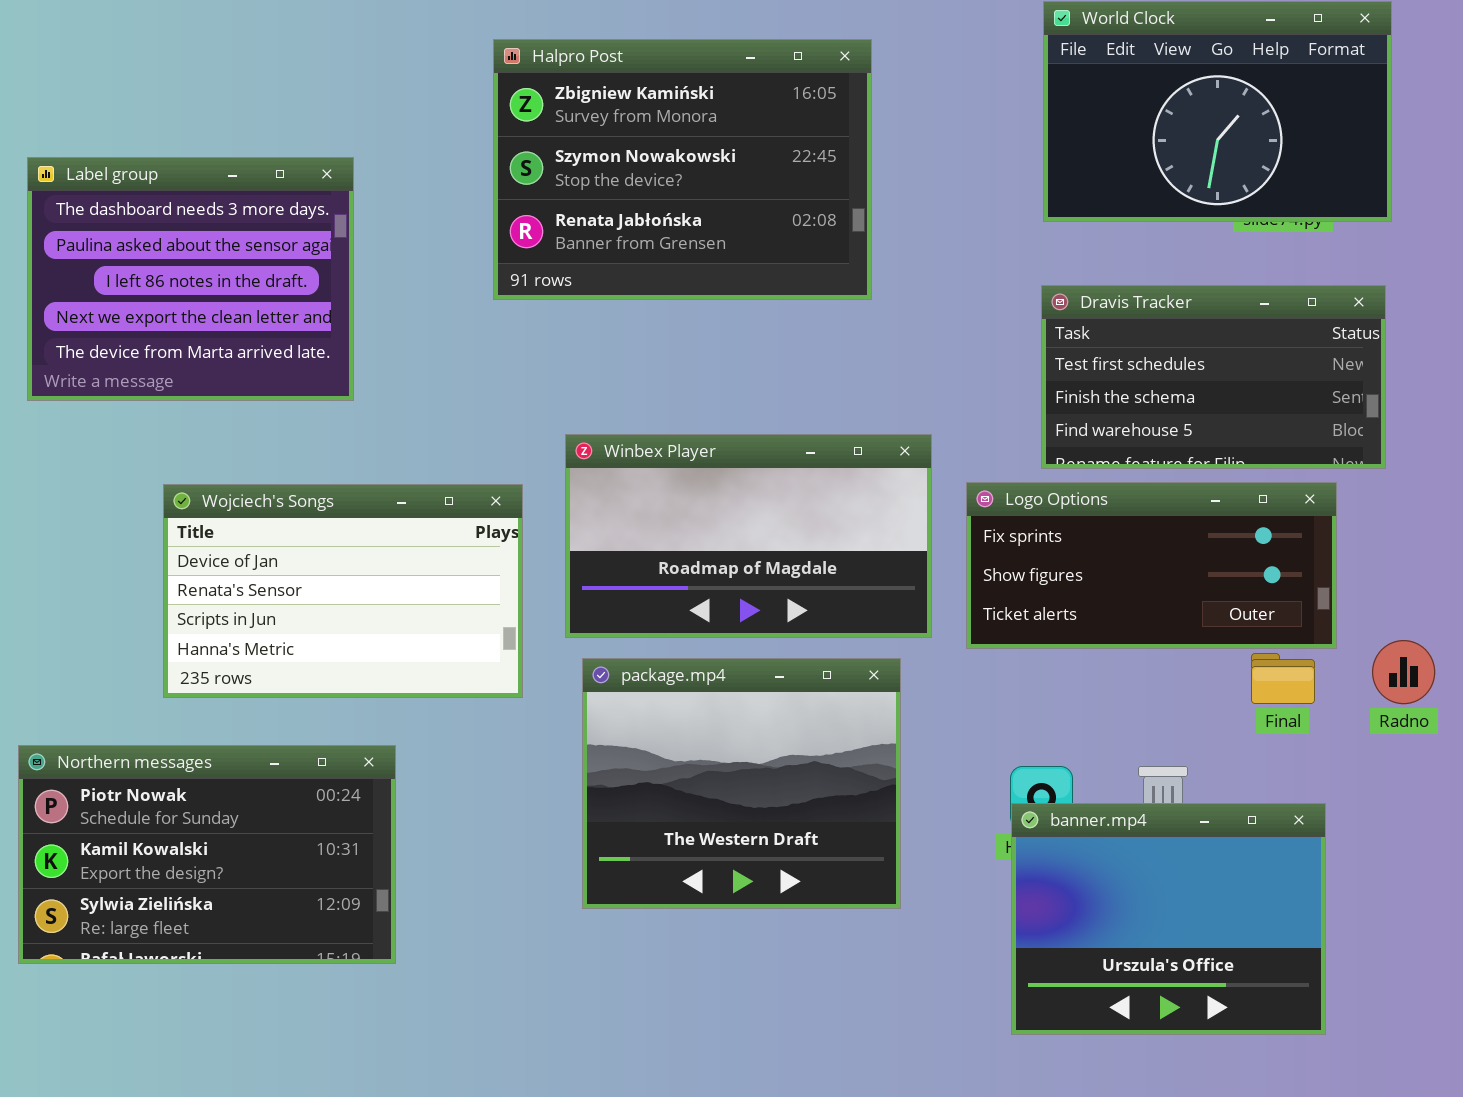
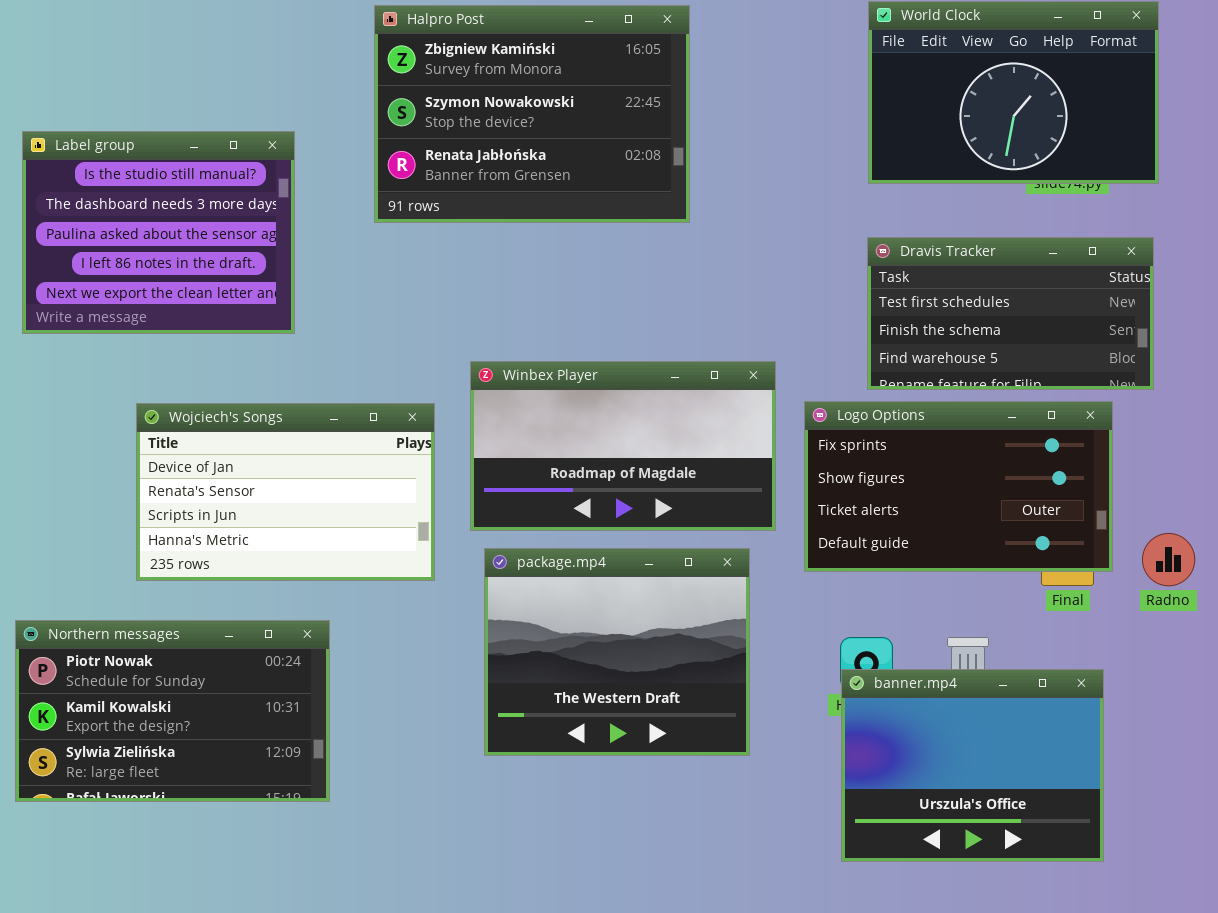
Halpro Post: [493,39,872,300] -> [374,5,690,223], moved
Label group: [27,157,354,401] -> [22,131,295,334], scrolled up 1 row
Logo Options: [966,482,1337,649] -> [804,401,1113,572], resized

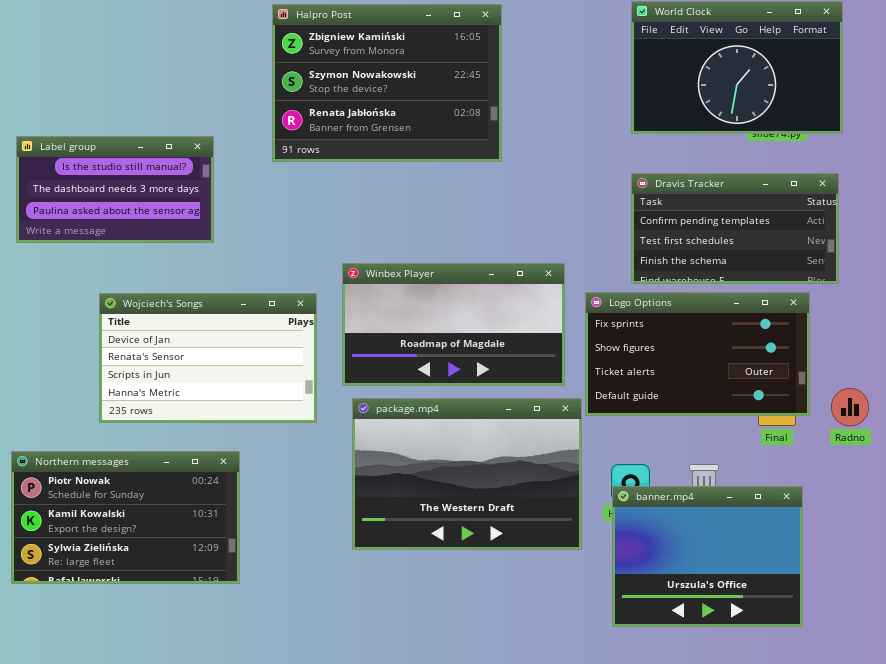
Label group: [22,131,295,334] -> [16,136,214,243], resized
Dravis Tracker: [867,237,1154,390] -> [631,173,839,284], scrolled up 1 row
package.mp4: [484,548,750,756] -> [352,398,582,550], resized

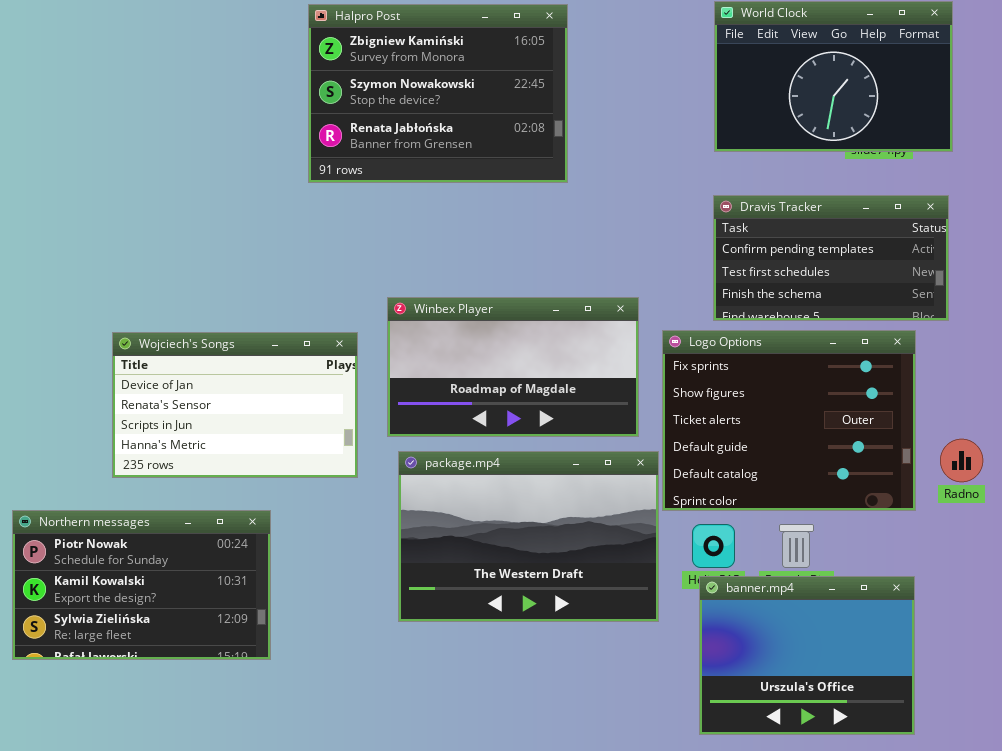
Label group: [16,136,214,243] -> none, closed
Logo Options: [585,292,810,416] -> [662,330,916,511], resized
banner.mp4: [612,486,803,627] -> [699,576,915,735], moved

